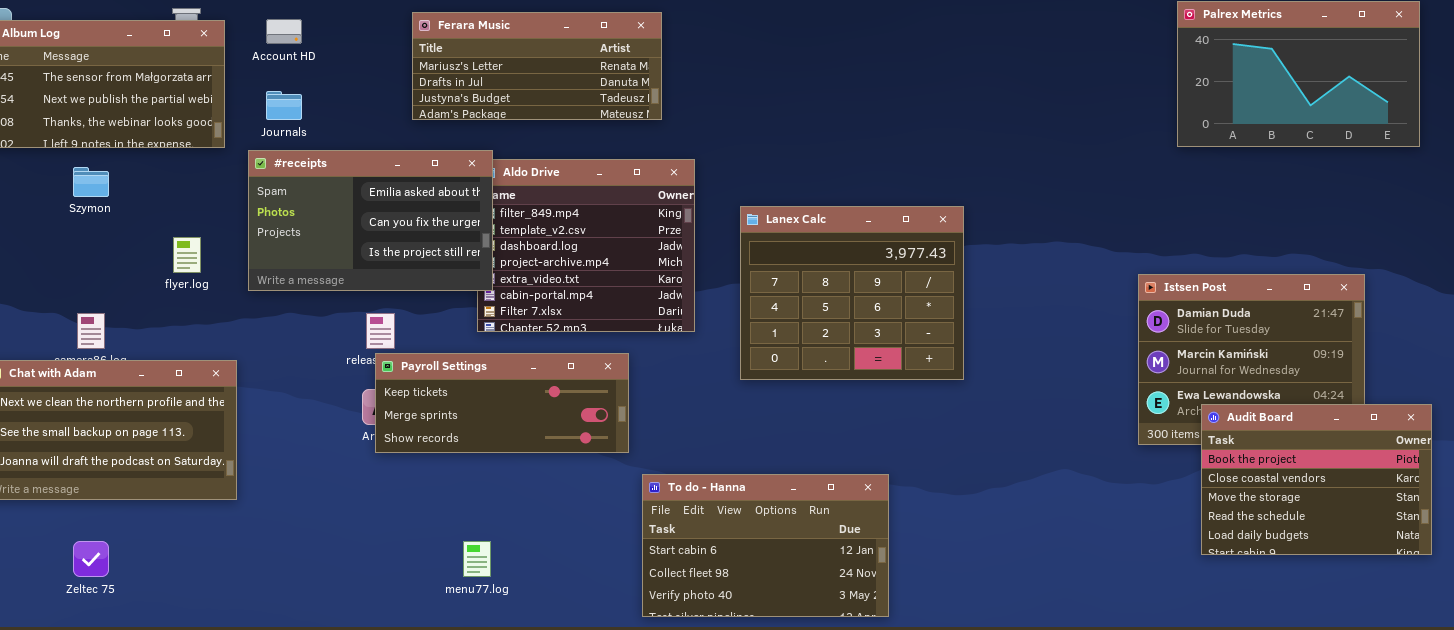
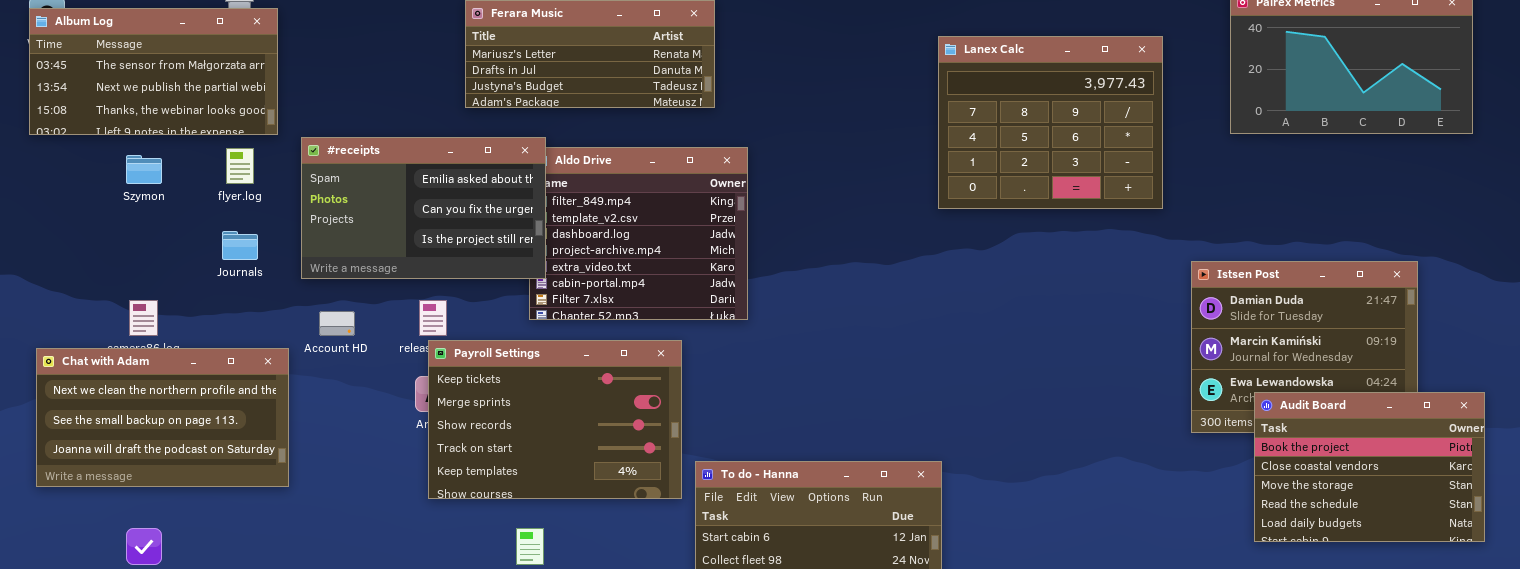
Account HD: [266,19,302,44] -> [319,311,355,336], moved
Journals: [266,91,302,120] -> [222,231,258,260], moved
Lanex Calc: [740,206,964,380] -> [938,36,1163,209], moved
flyer.log: [173,237,201,273] -> [226,148,254,184], moved
Payroll Settings: [375,353,629,453] -> [428,340,682,499], resized

